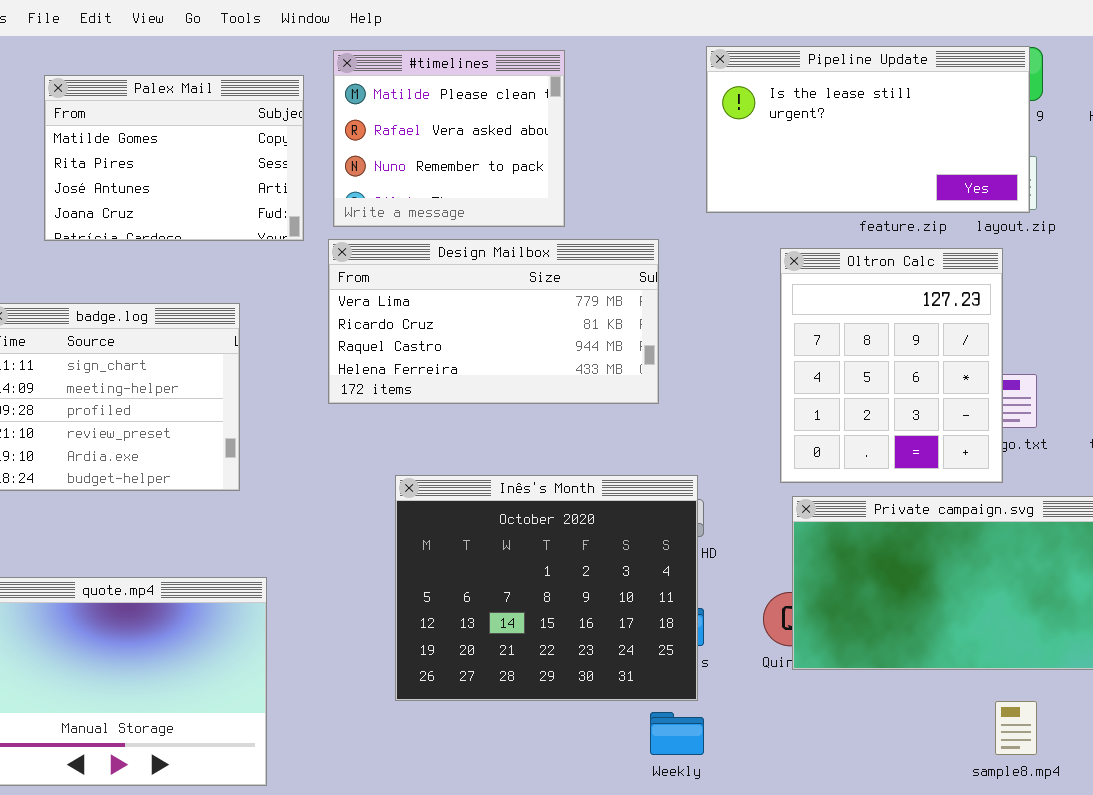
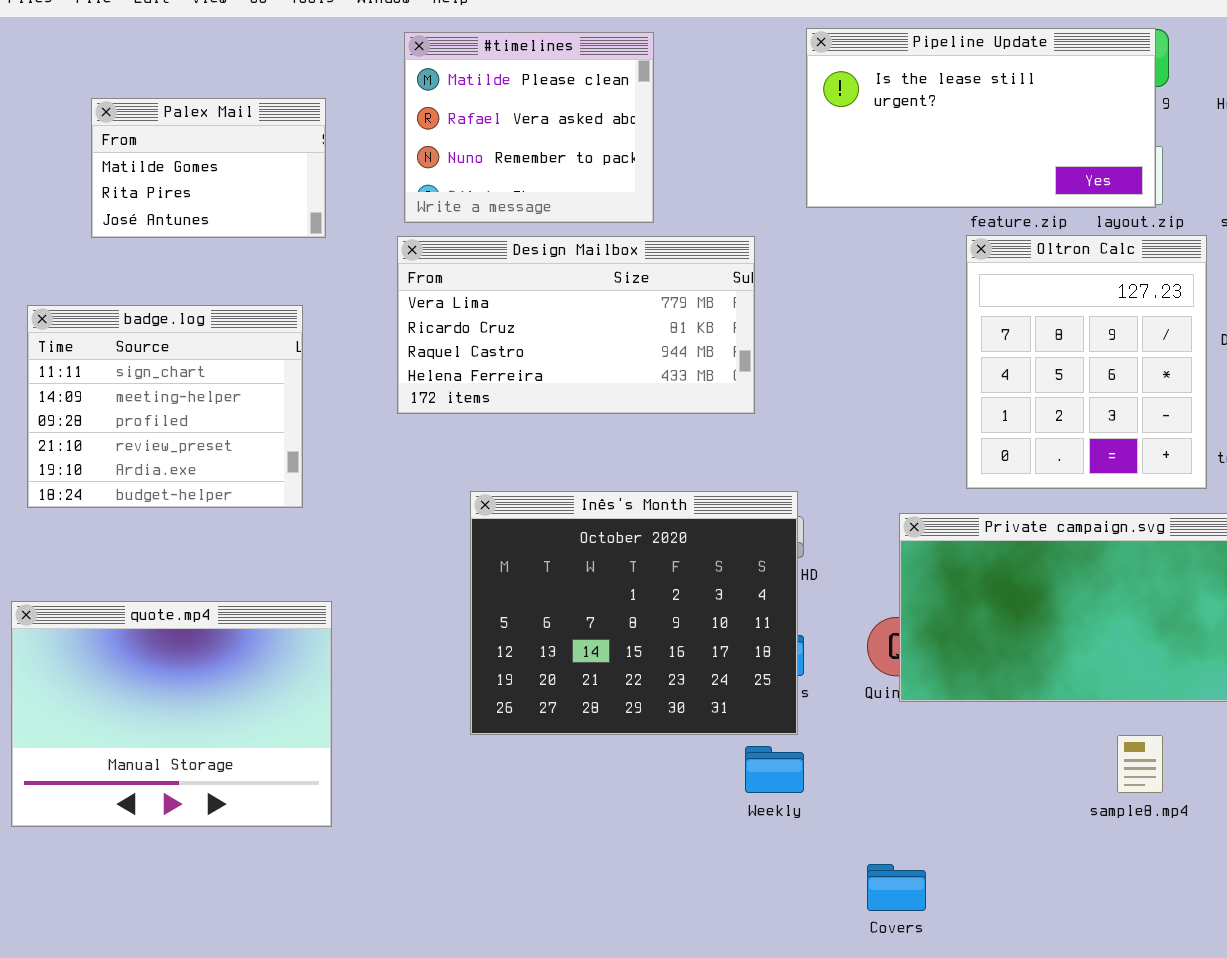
Palex Mail: [44,75,304,241] -> [91,98,326,238], resized
Oltron Calc: [780,248,1003,483] -> [966,235,1207,489], moved

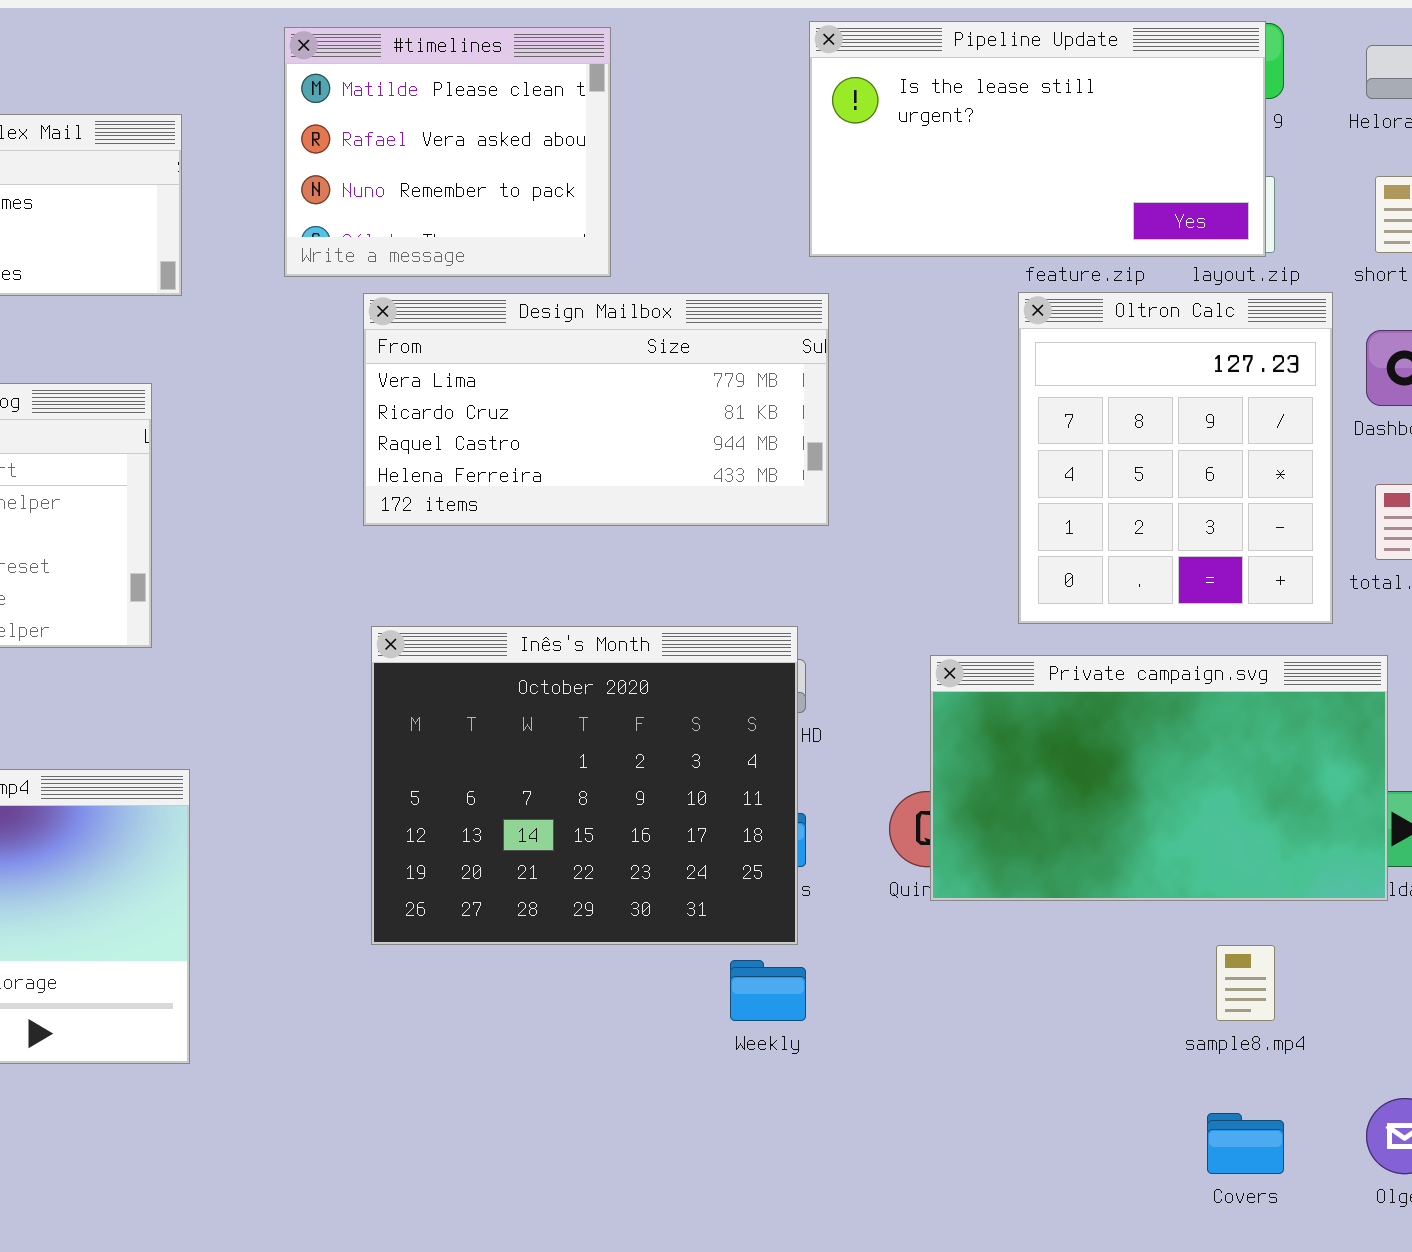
Design Mailbox: [397,236,755,414] -> [363,293,829,526], moved
Covers: [867,864,926,911] -> [1207,1113,1284,1174], moved

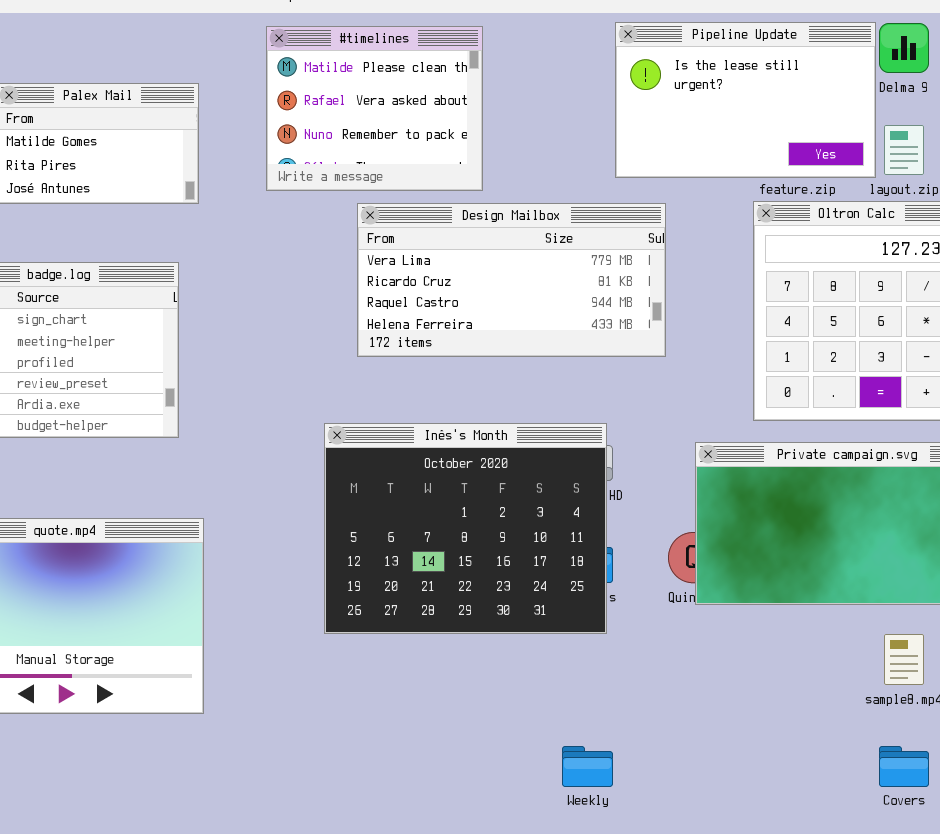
Pipeline Update: [809,21,1266,257] -> [615,22,876,178], resized
Design Mailbox: [363,293,829,526] -> [357,203,666,357], moved
Weekly: [730,960,806,1021] -> [562,746,613,787], moved

